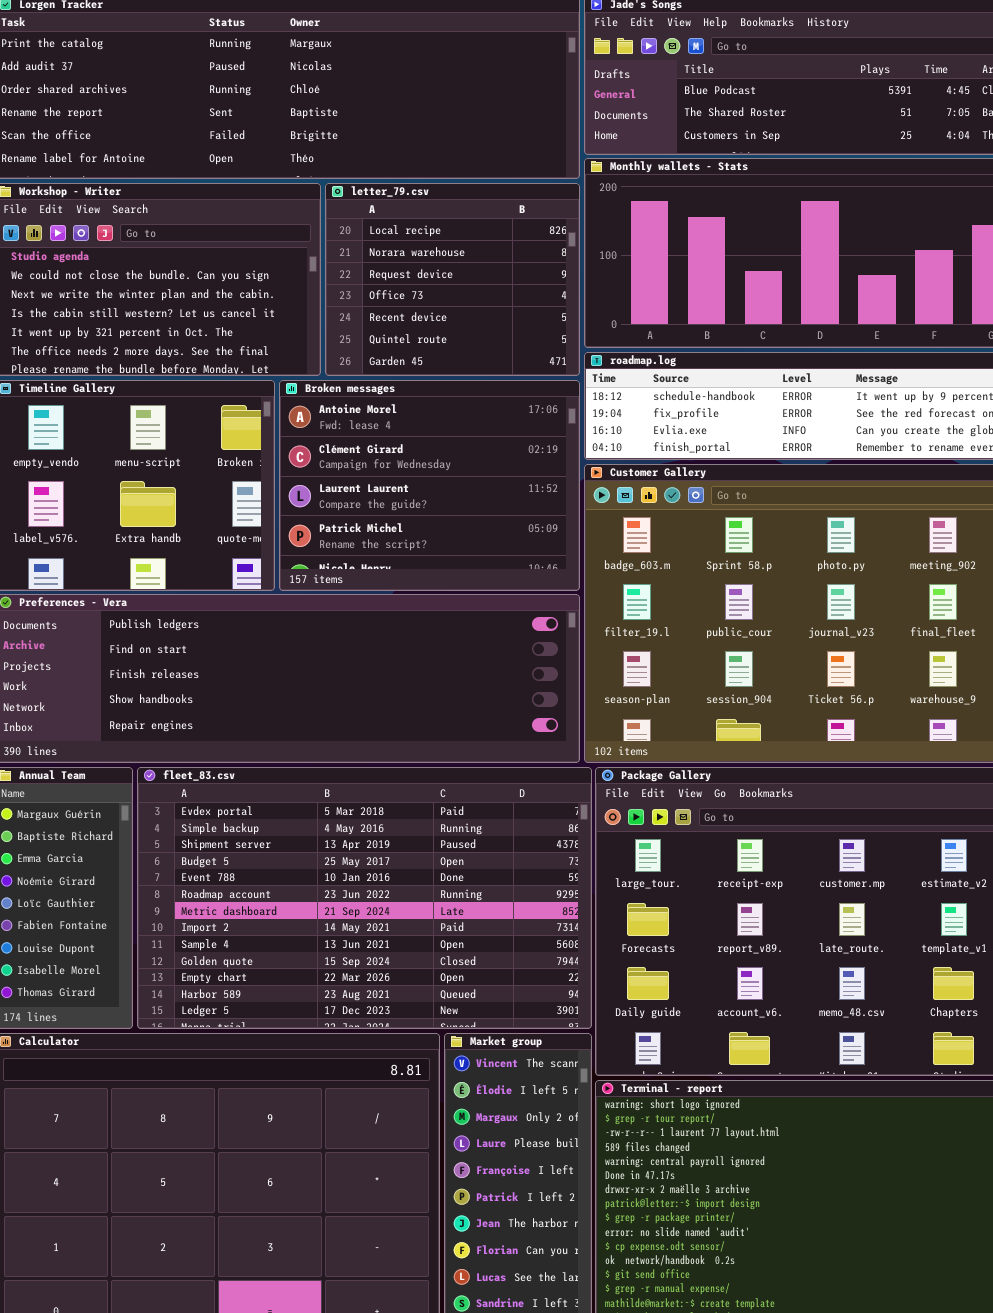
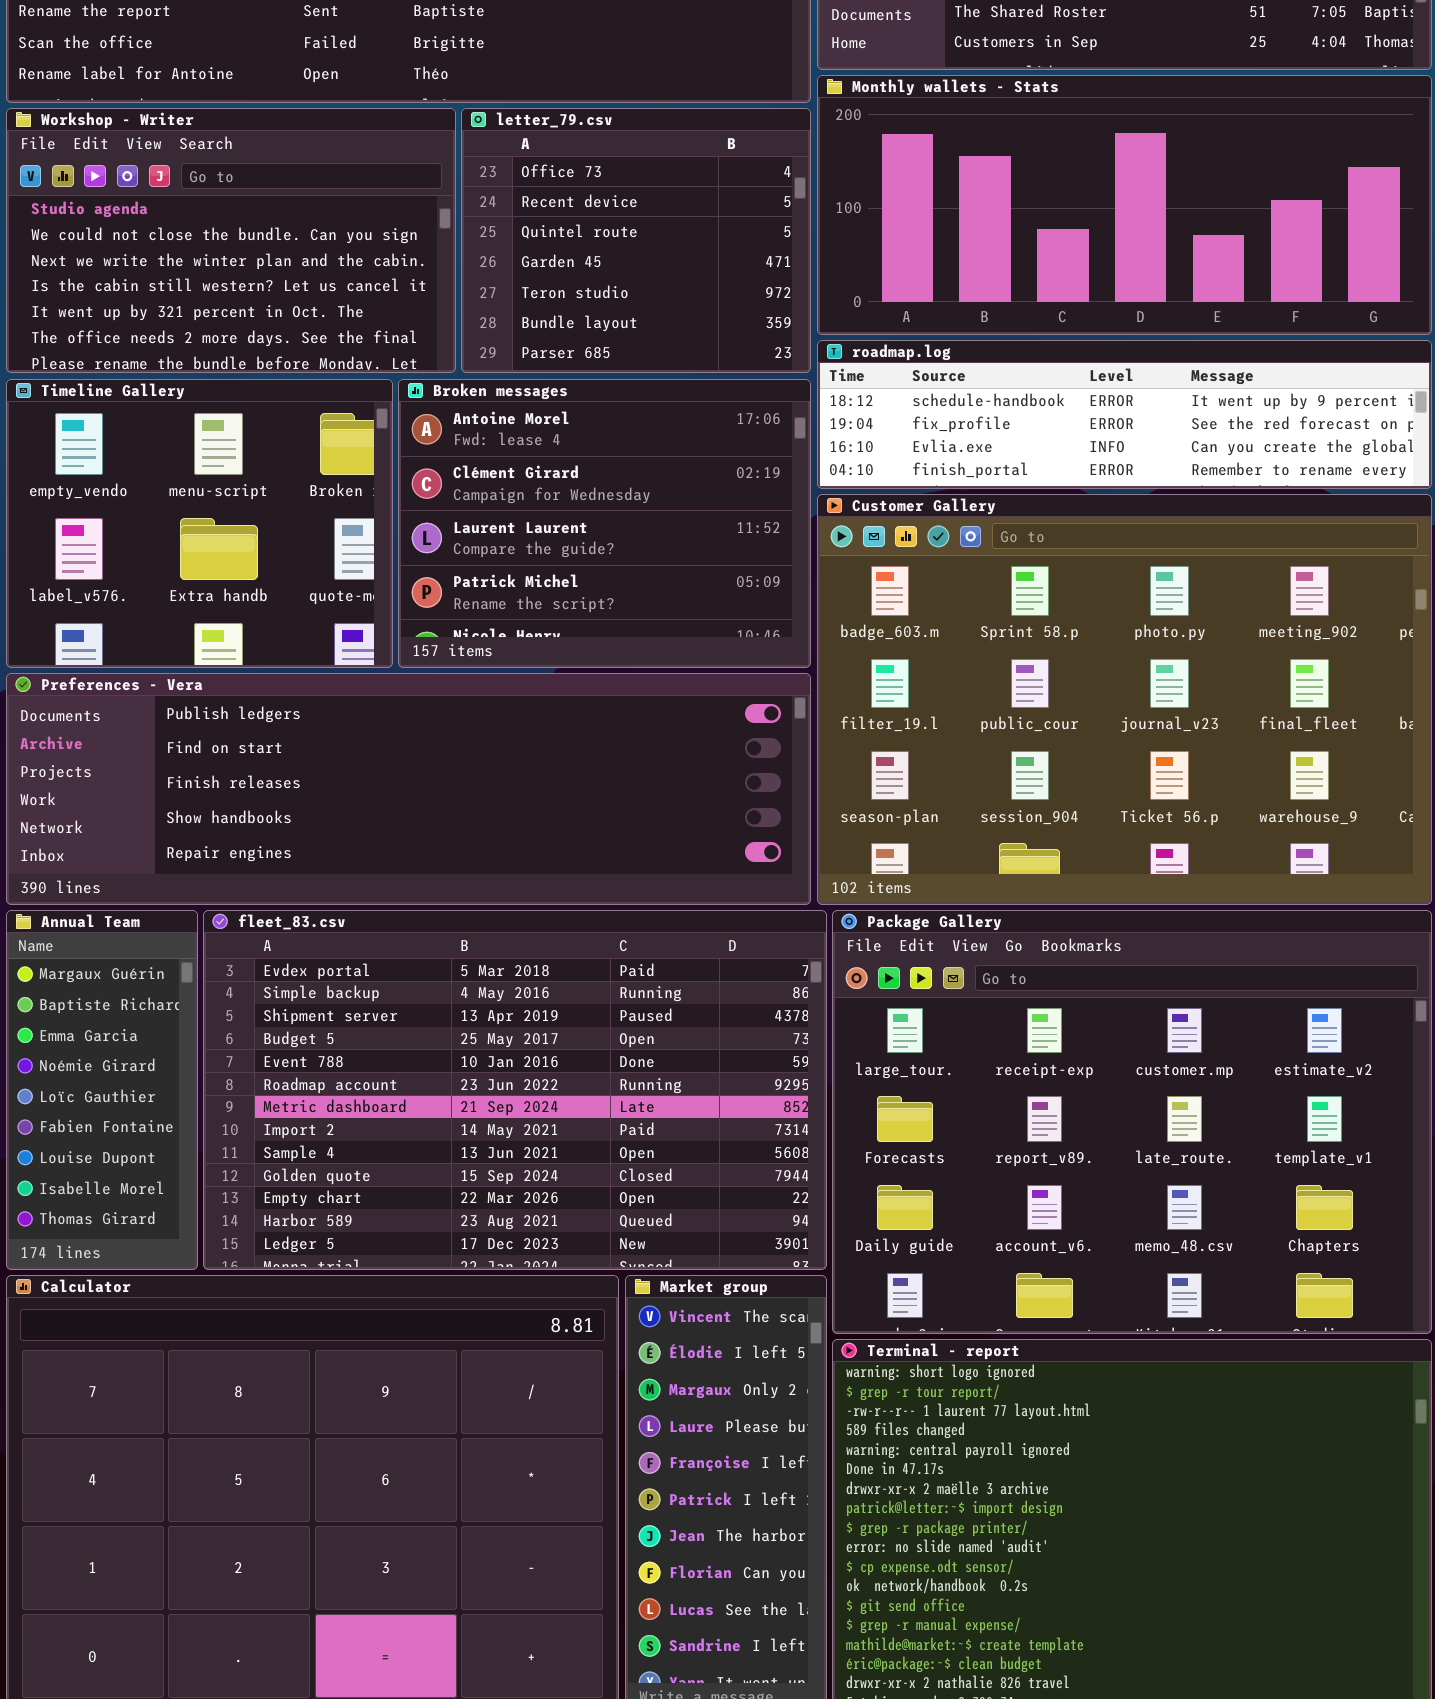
letter_79.csv: [325,183,580,376] -> [461,108,811,373], scrolled down 3 rows

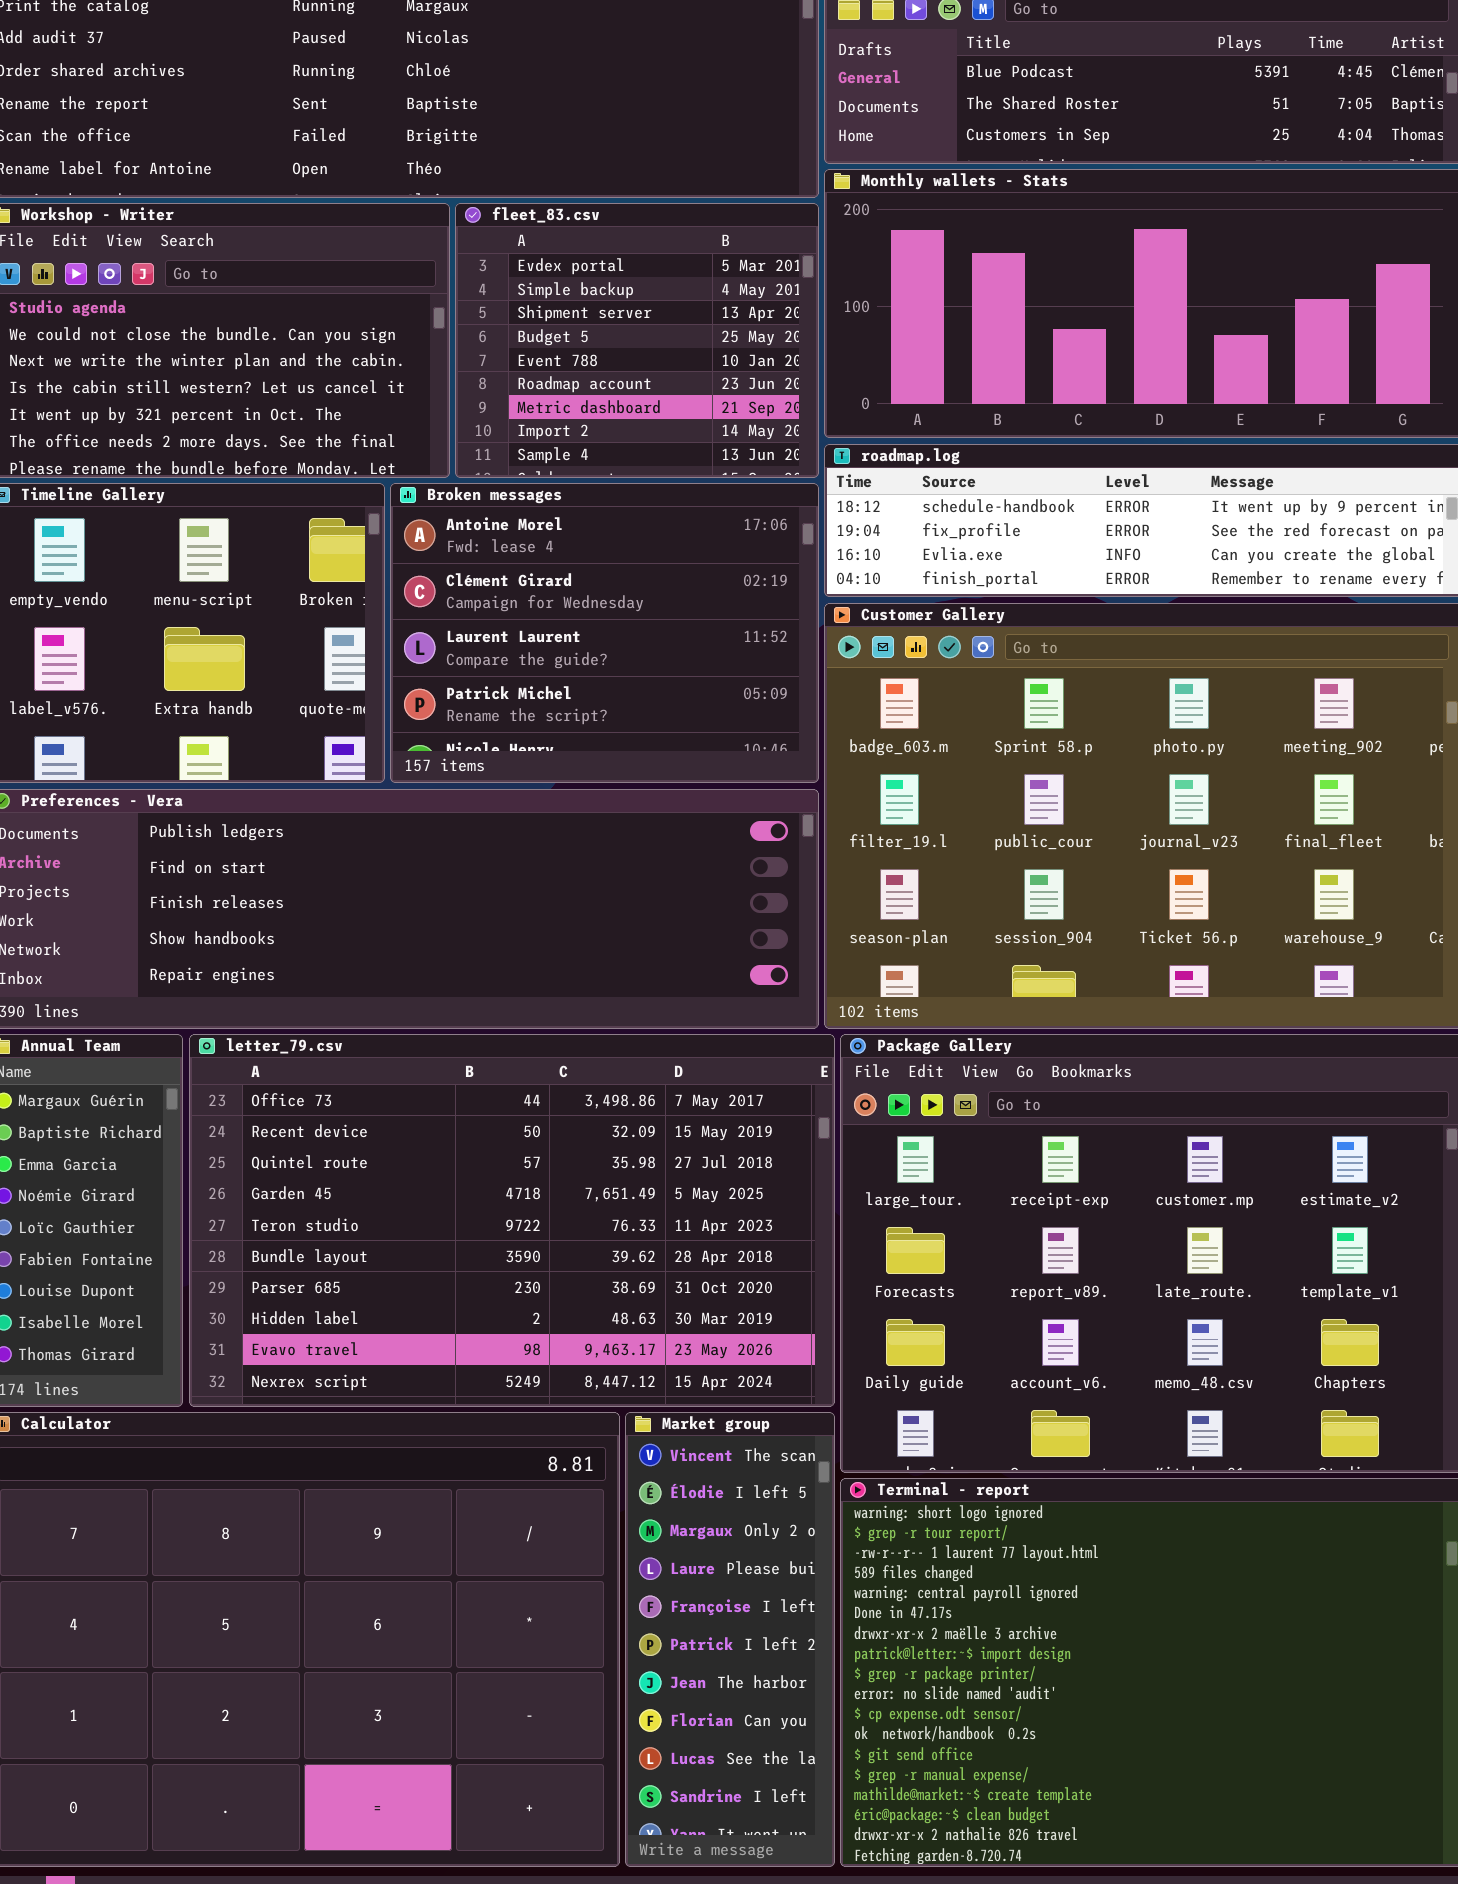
letter_79.csv: [461,108,811,373] -> [189,1034,835,1407], moved, resized
fleet_83.csv: [203,910,827,1270] -> [455,203,819,478], moved, resized

